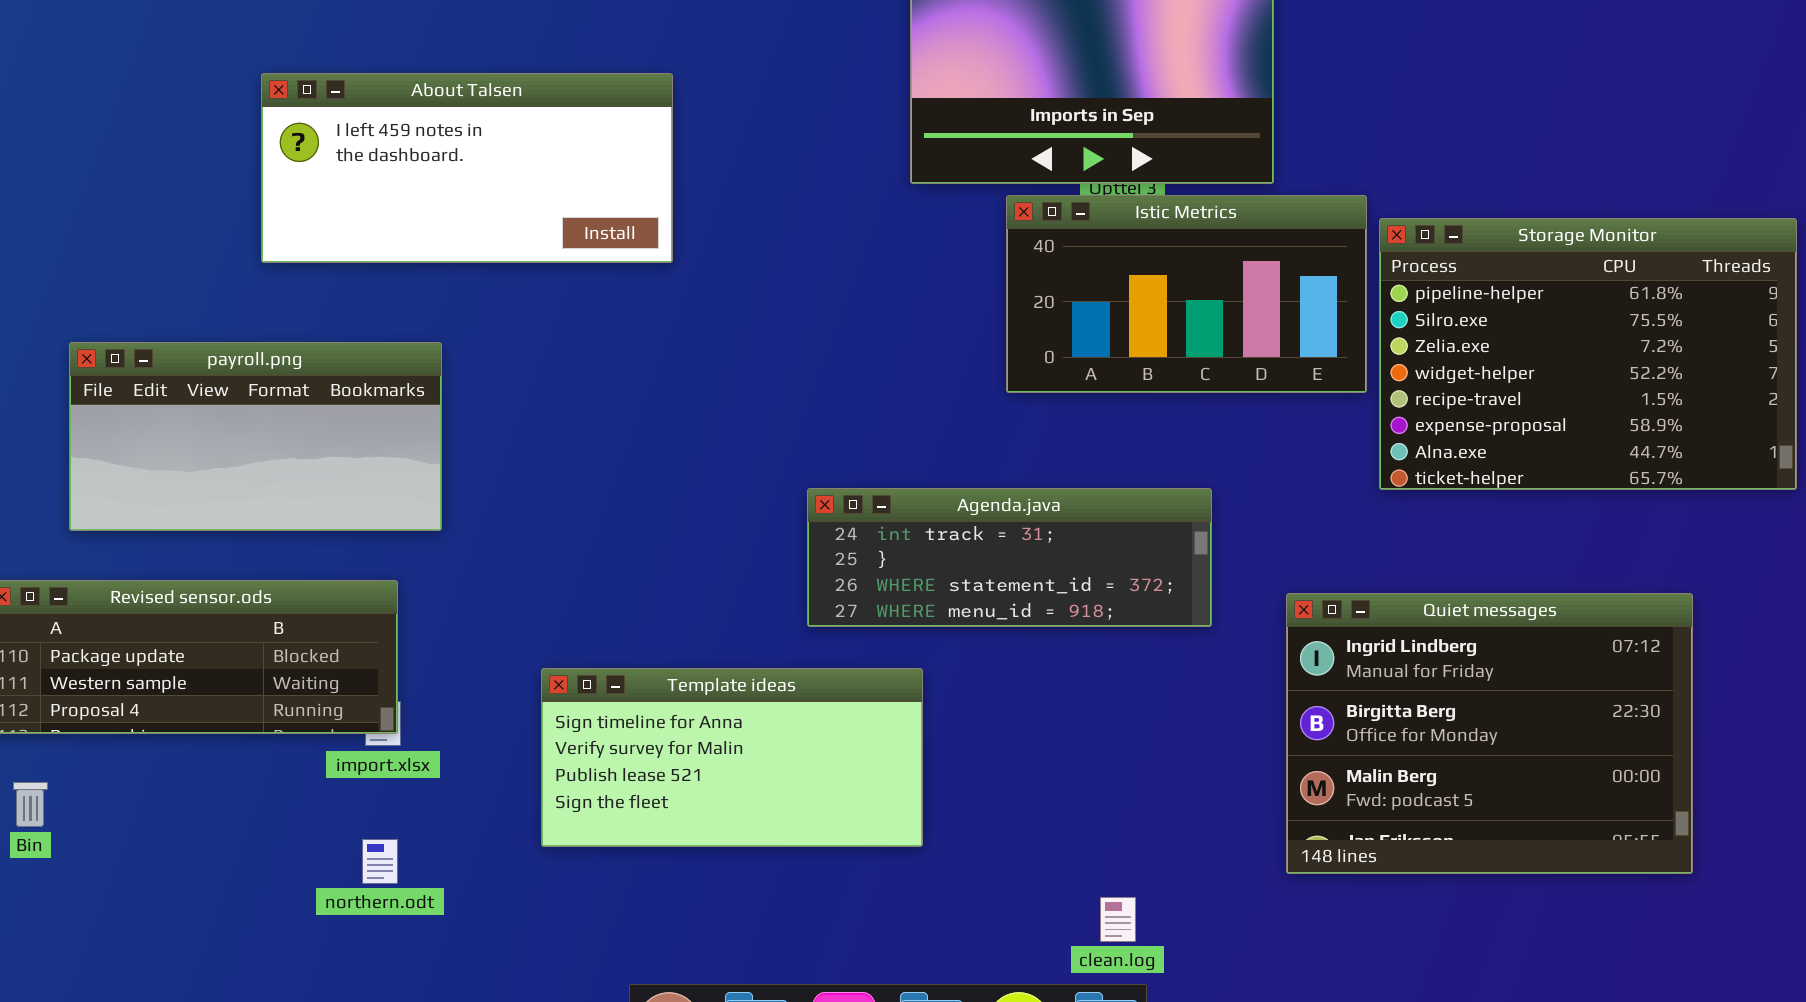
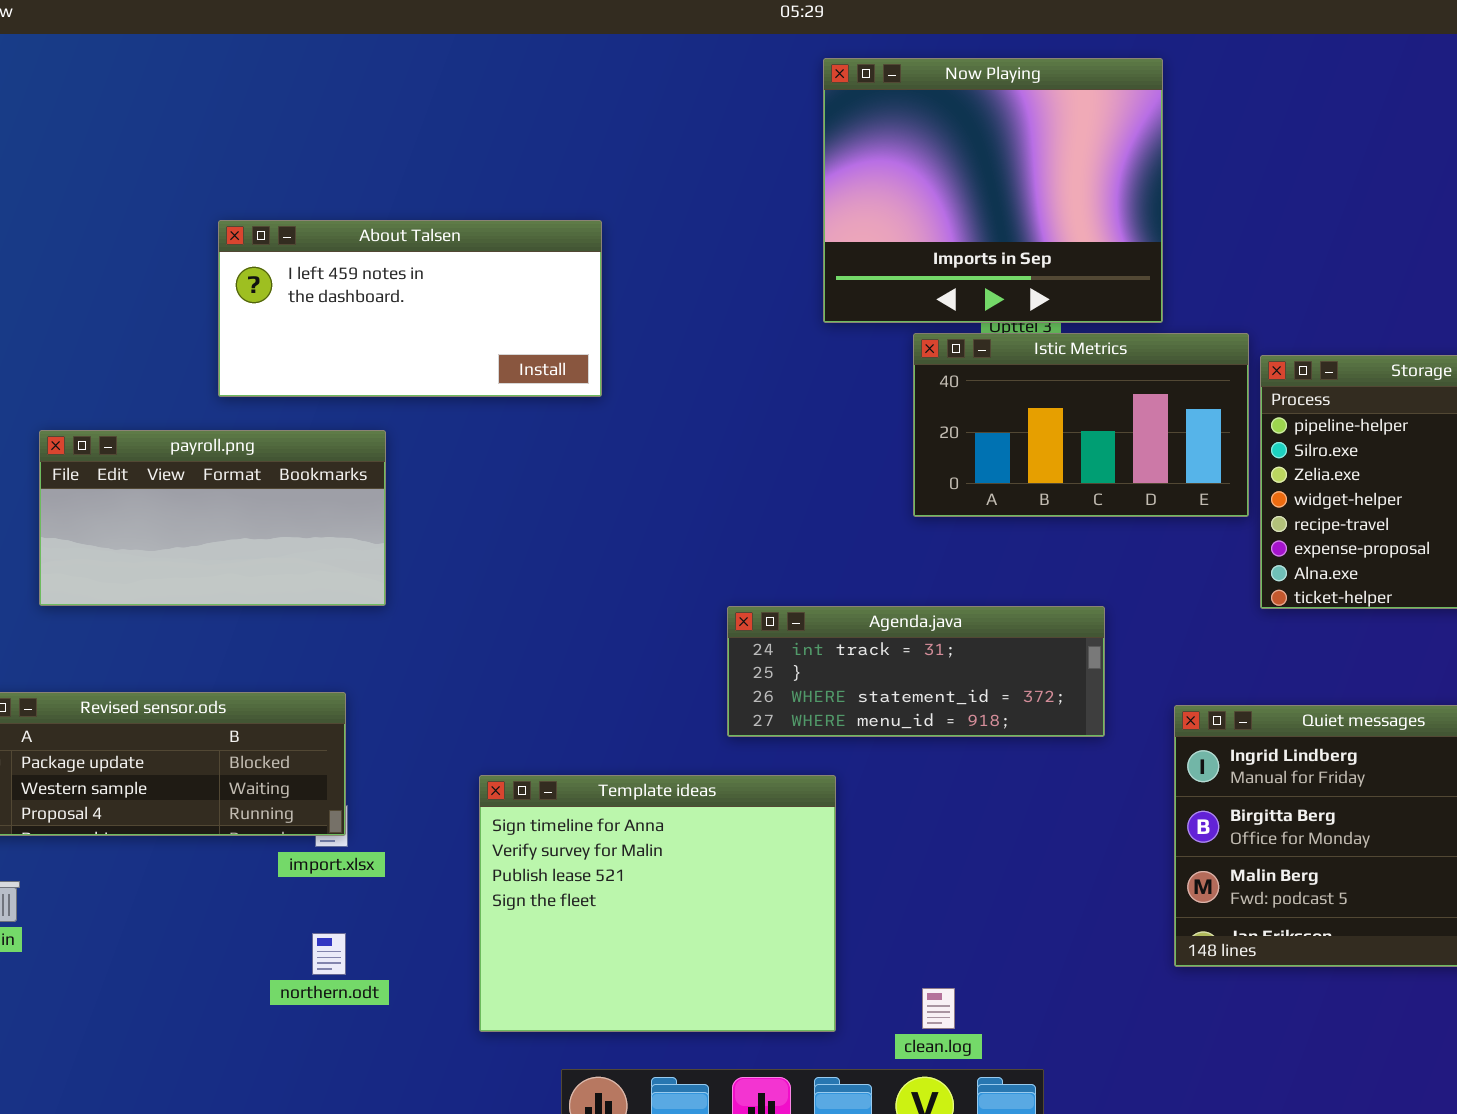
payroll.png: [69,342,442,531] -> [39,430,386,606], moved
Template ideas: [541,668,923,847] -> [479,775,836,1032], resized
clean.log: [1100,897,1136,942] -> [922,988,955,1029], moved

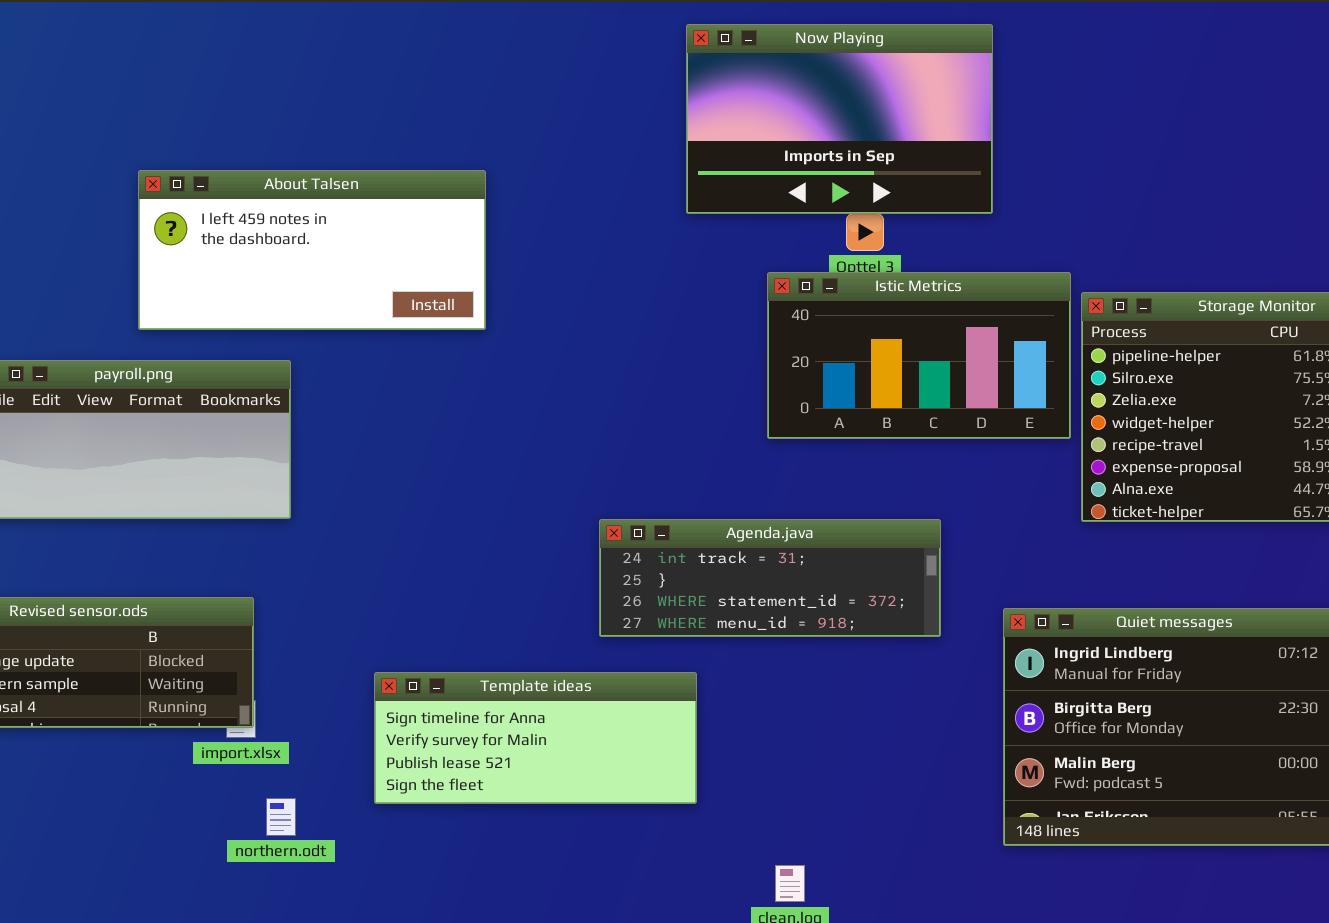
Now Playing: [823,58,1163,323] -> [686,24,993,214], resized
Template ideas: [479,775,836,1032] -> [374,672,697,804], resized
northern.odt: [312,933,346,975] -> [266,798,296,836], moved

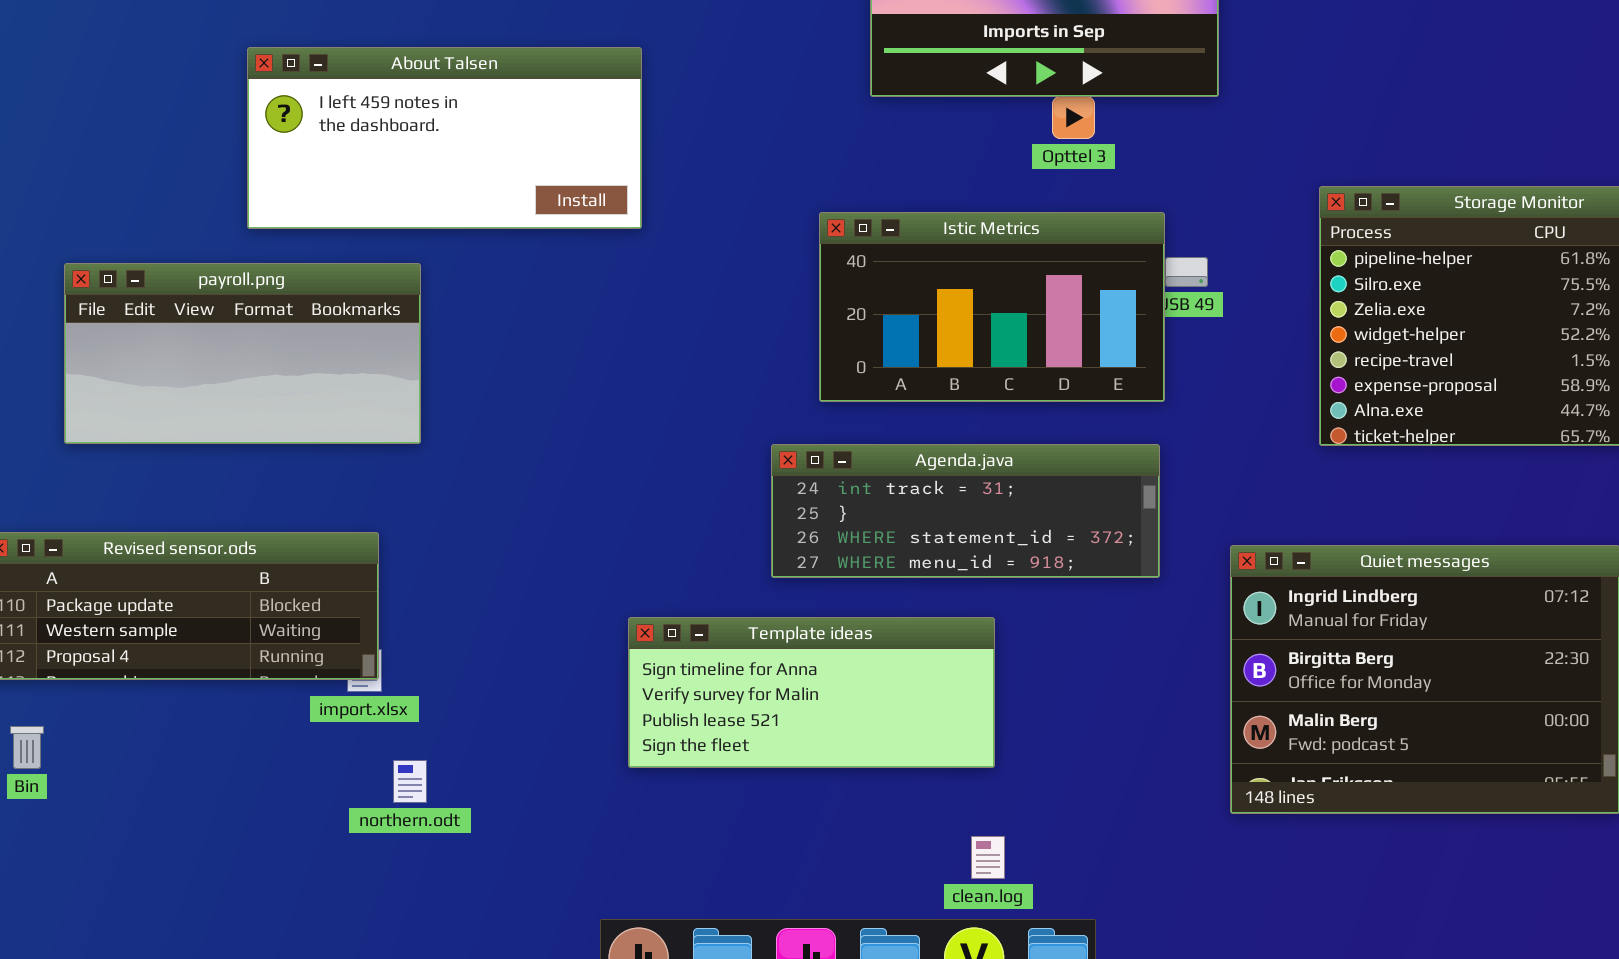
Istic Metrics: [767,272,1071,439] -> [819,212,1165,402], moved
Template ideas: [374,672,697,804] -> [628,617,995,768], moved

